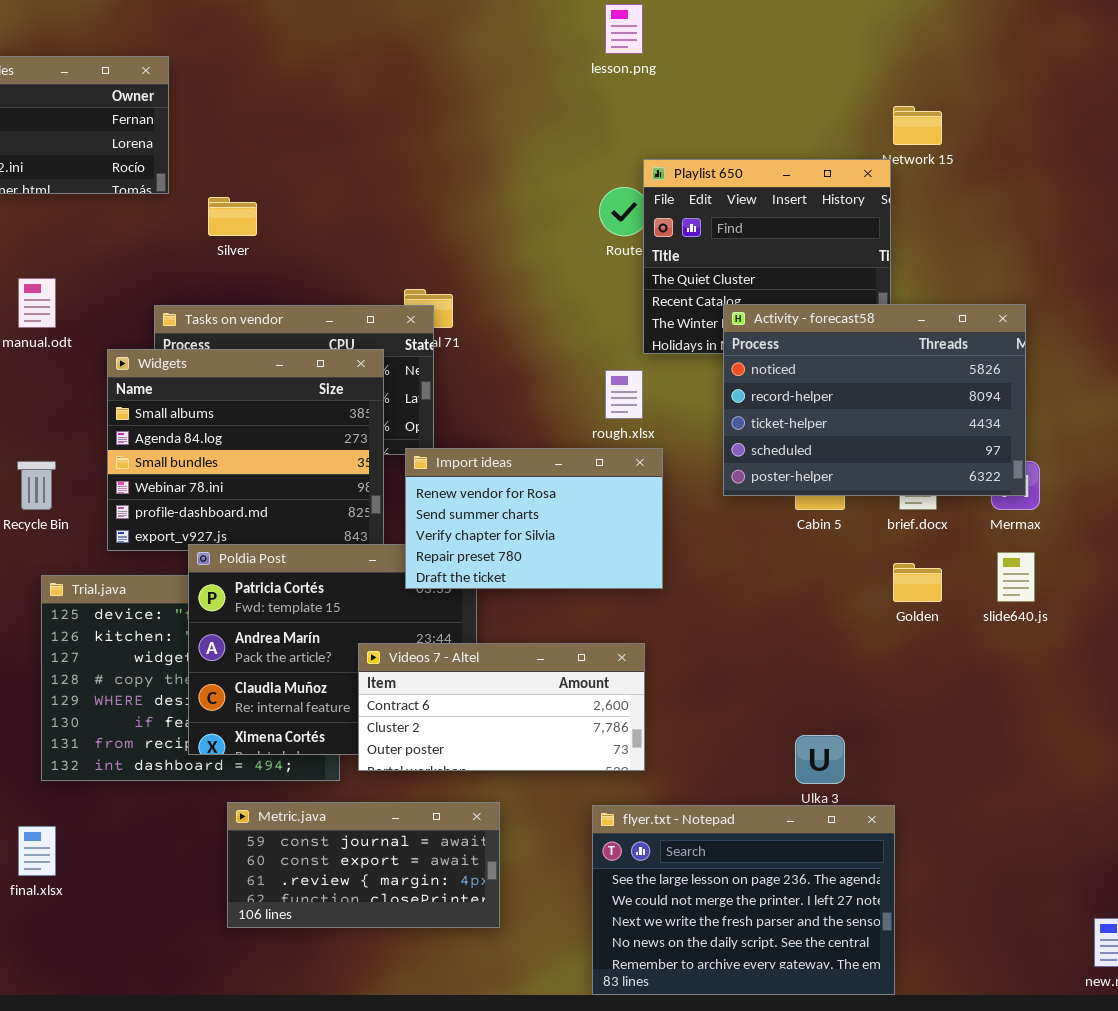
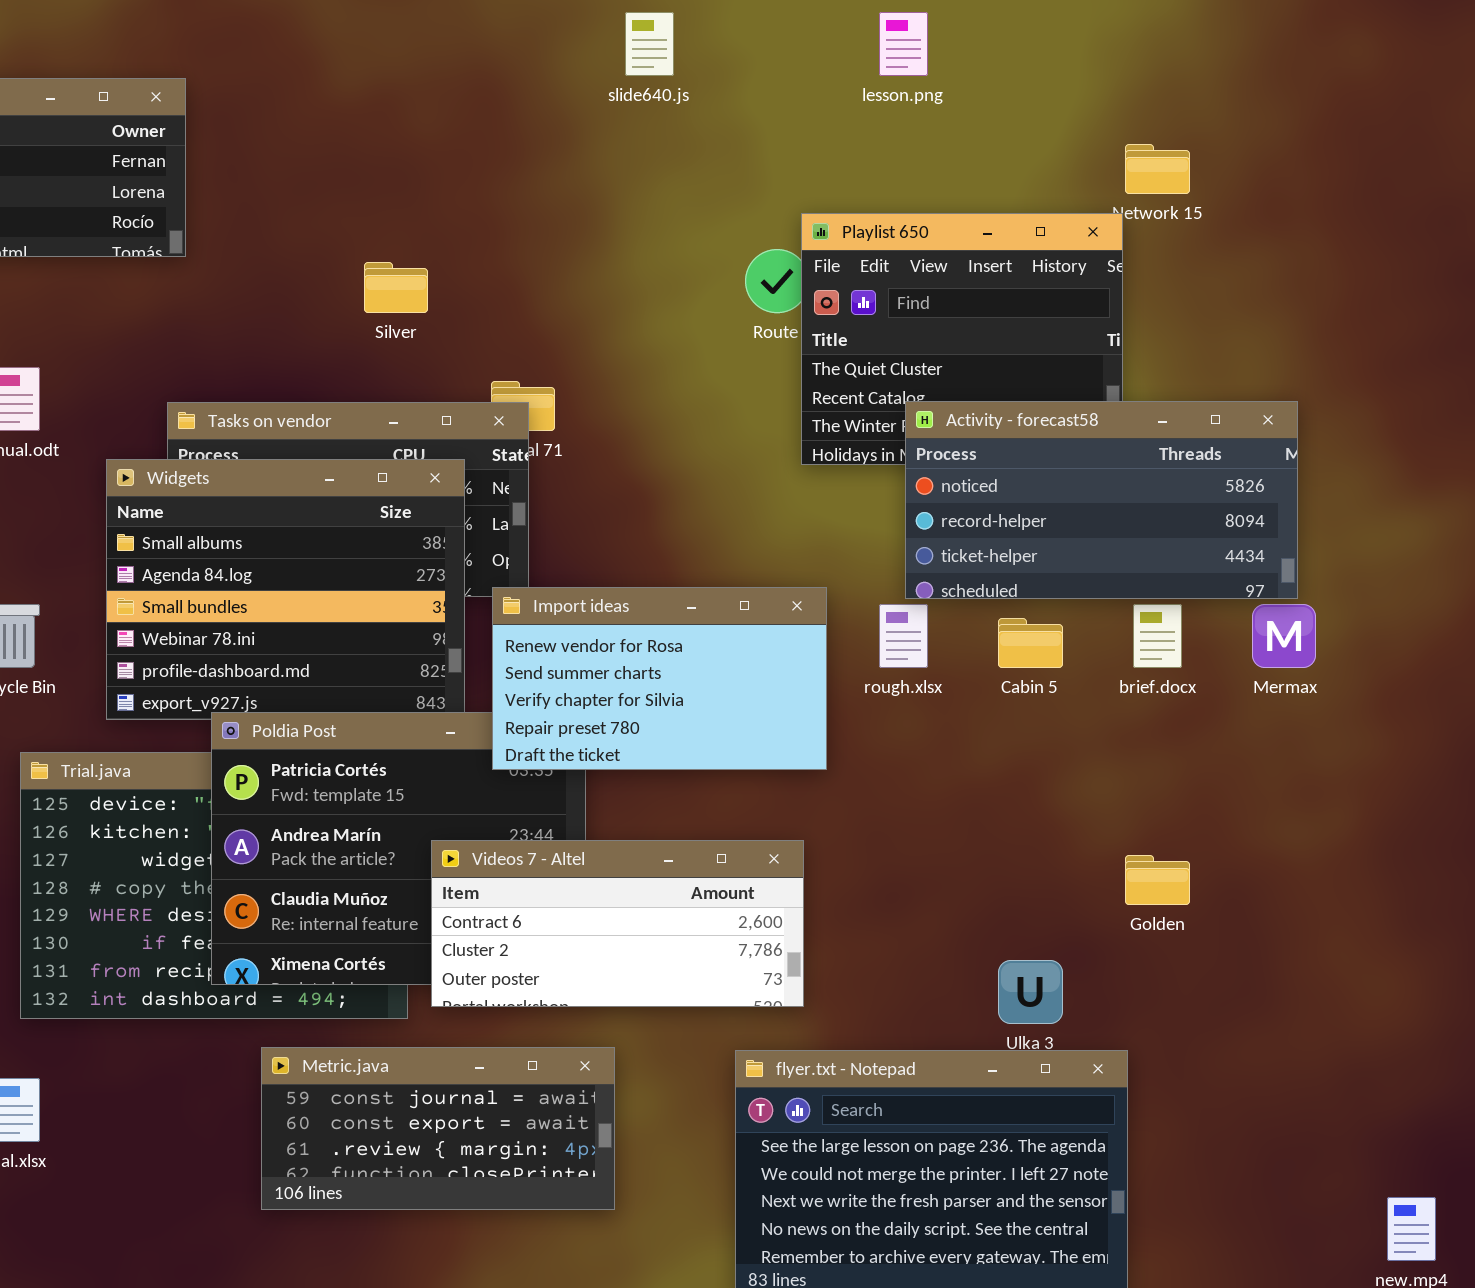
lesson.png: [605,4,643,54] -> [879,12,928,76], moved
Silver: [208,197,257,236] -> [364,262,428,313], moved
Activity - forecast58: [723,304,1026,496] -> [905,401,1298,599], resized
rough.xlsx: [605,370,643,419] -> [879,604,928,668], moved
slide640.js: [997,552,1035,602] -> [625,12,674,76], moved
Golden: [893,563,942,602] -> [1125,855,1190,905], moved

